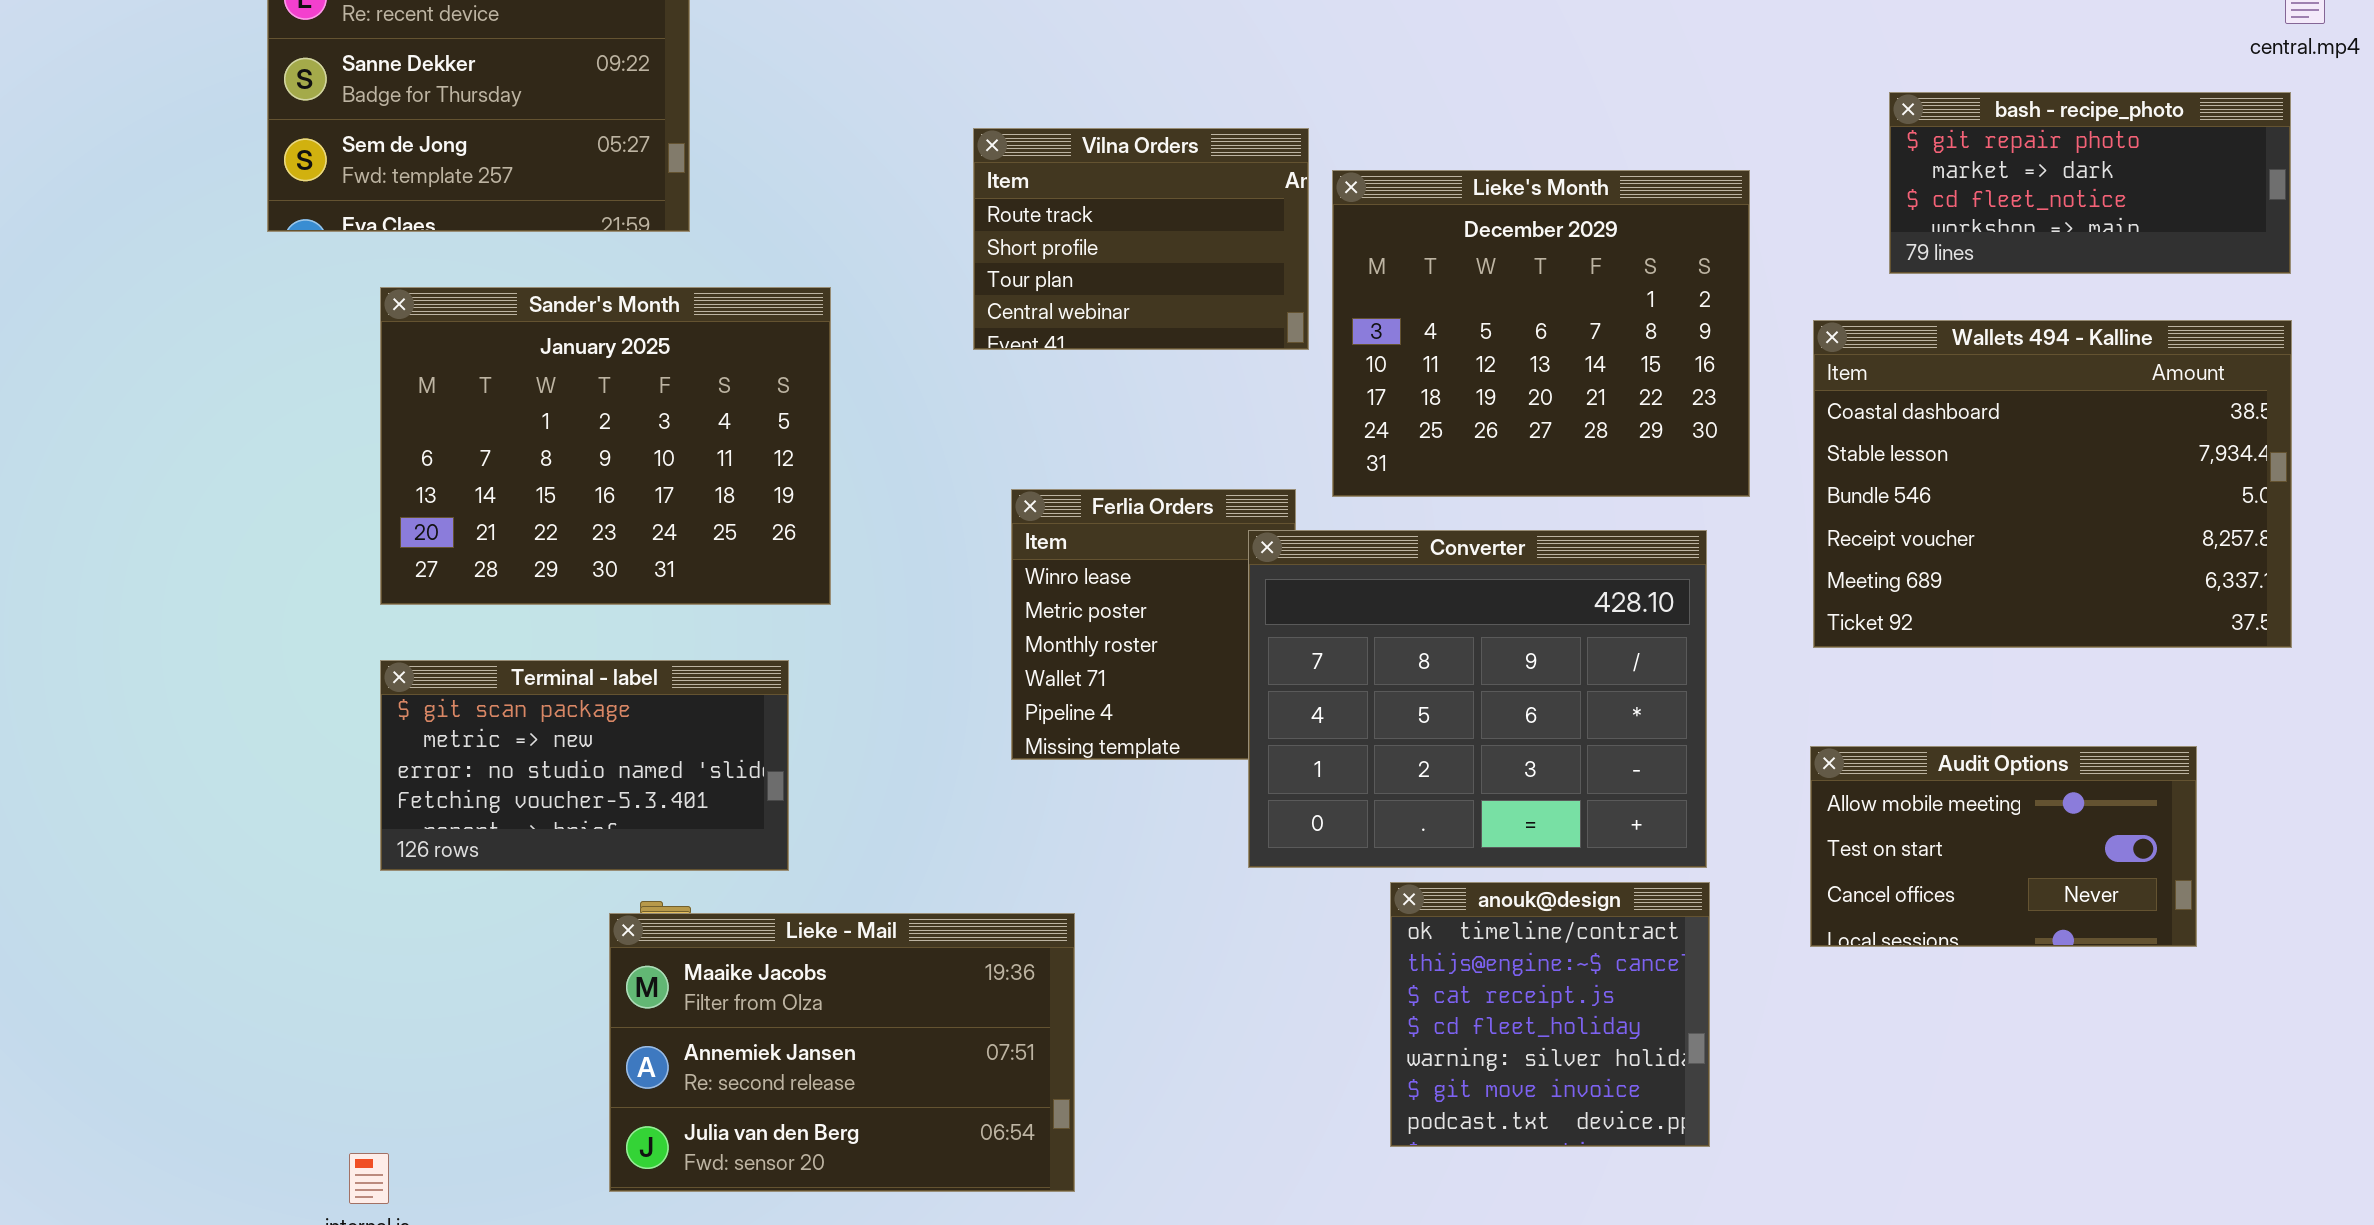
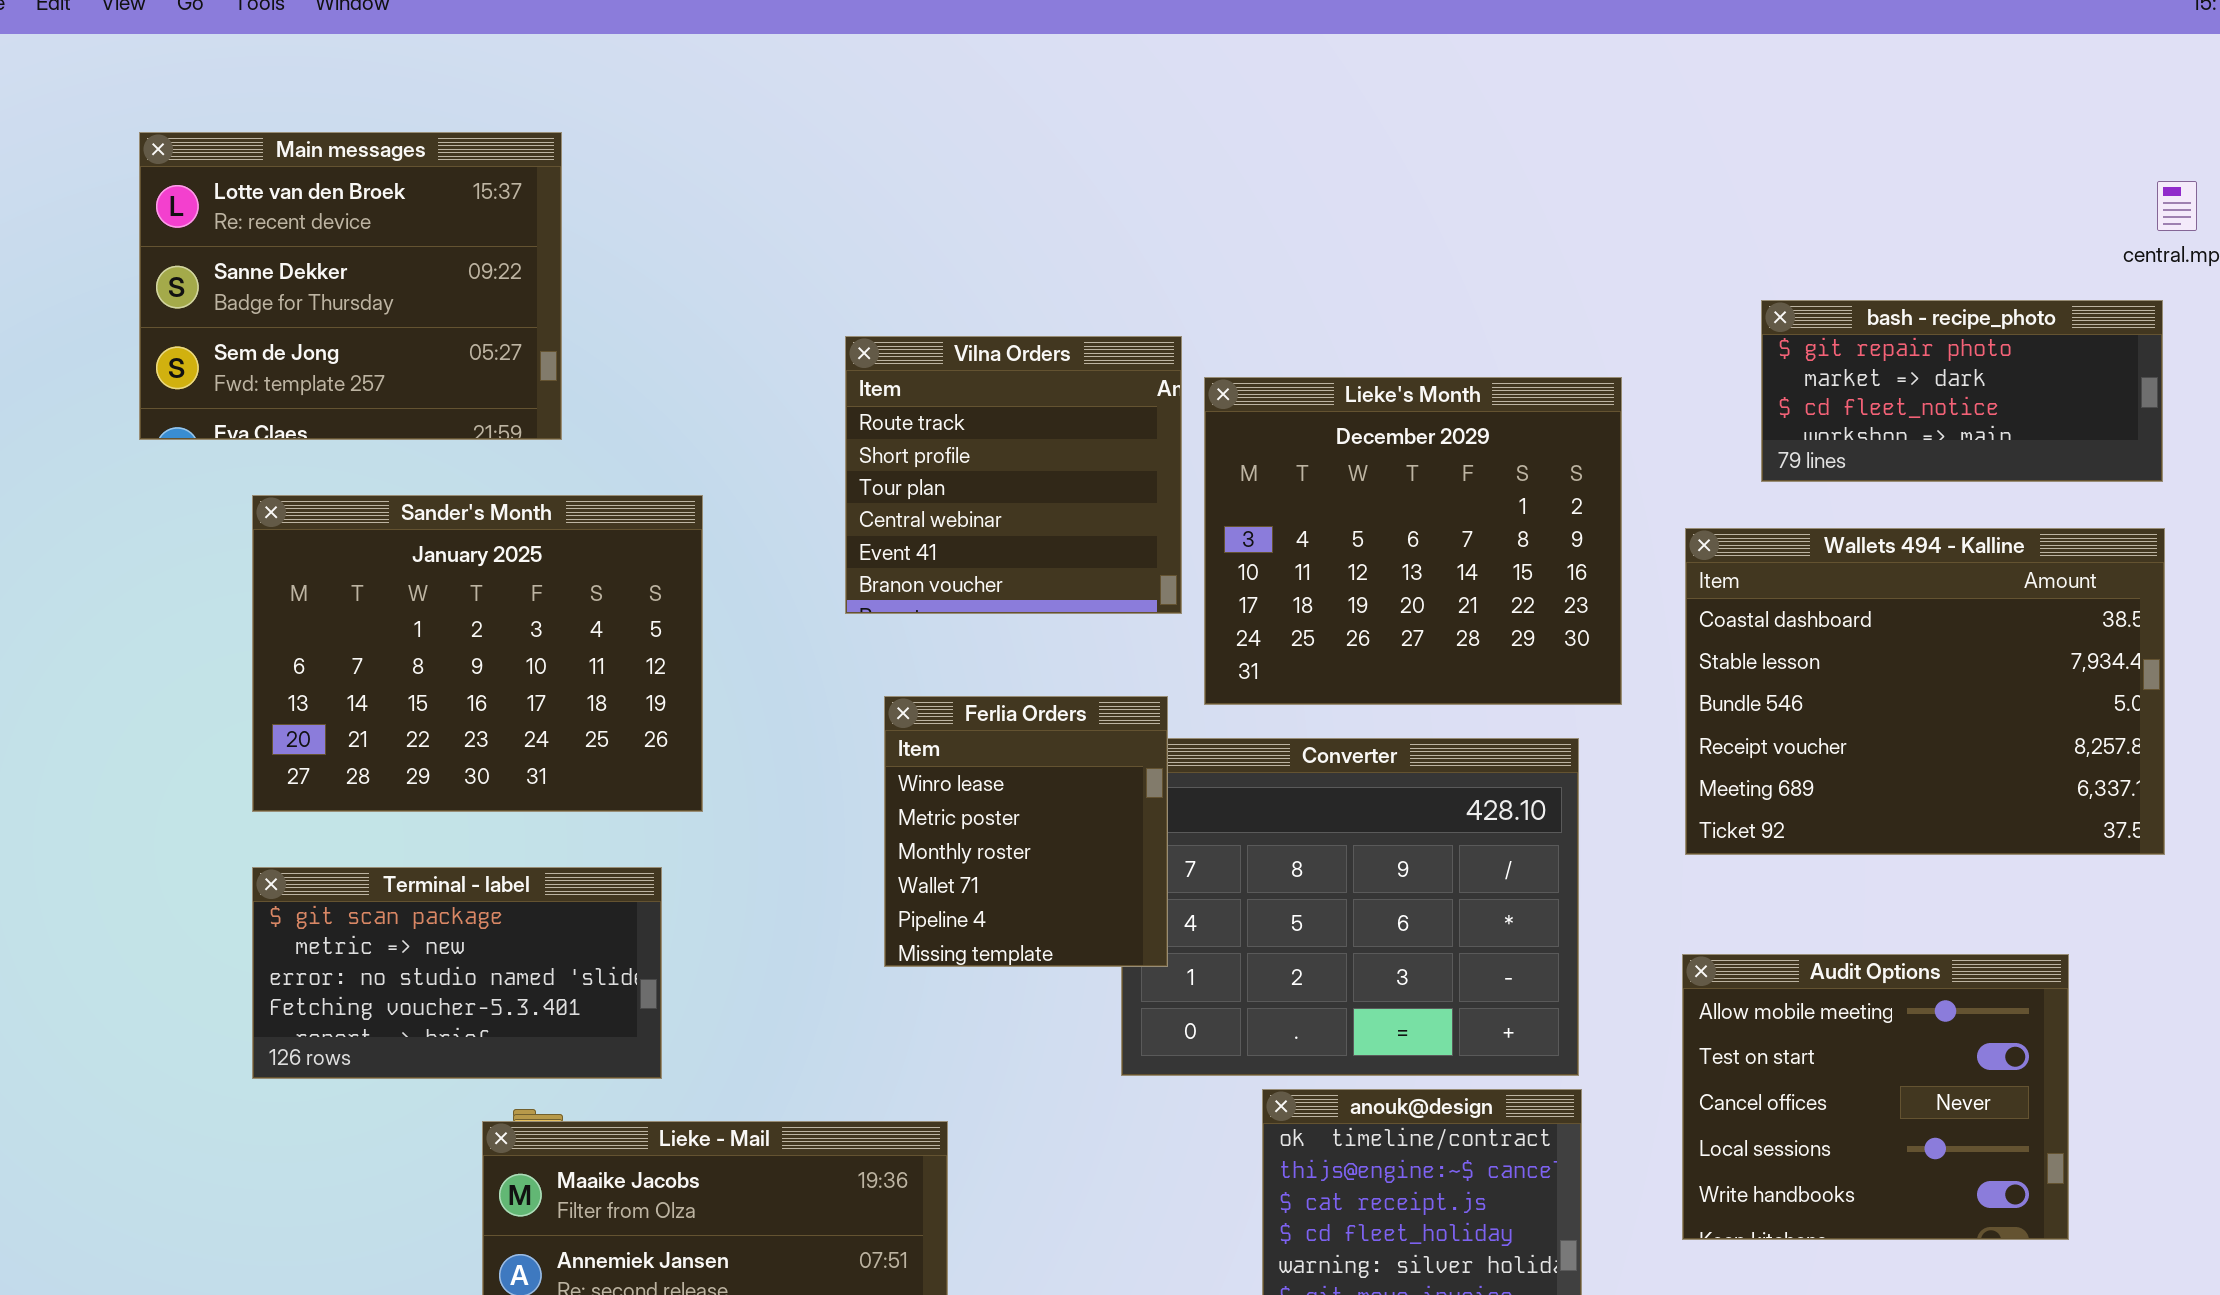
Vilna Orders: [973,128,1309,350] -> [845,336,1182,614], resized
Ferlia Orders: [1011,489,1296,760] -> [884,696,1168,967], raised
Audit Options: [1810,746,2197,947] -> [1682,954,2069,1240], resized

